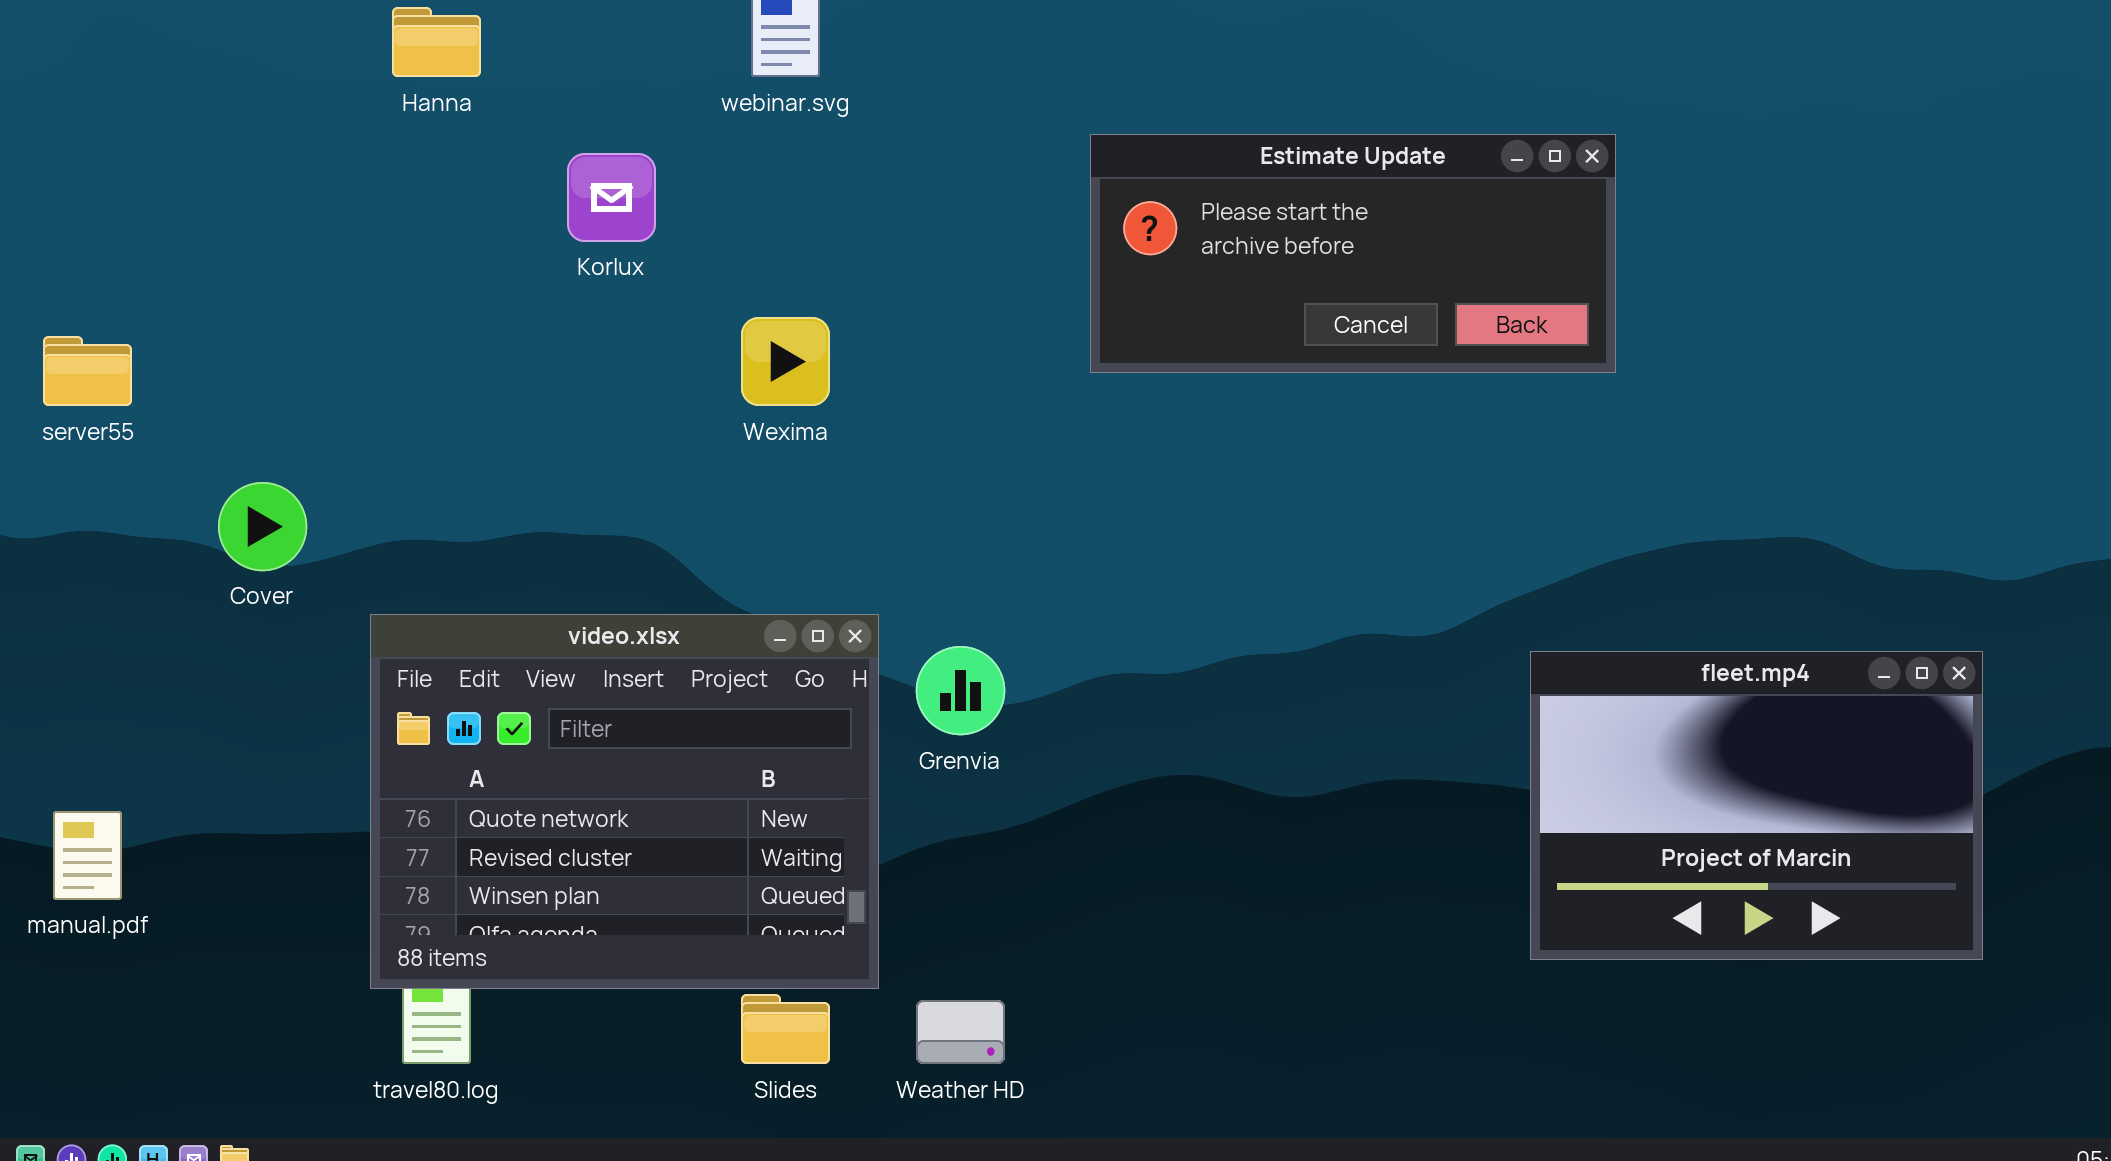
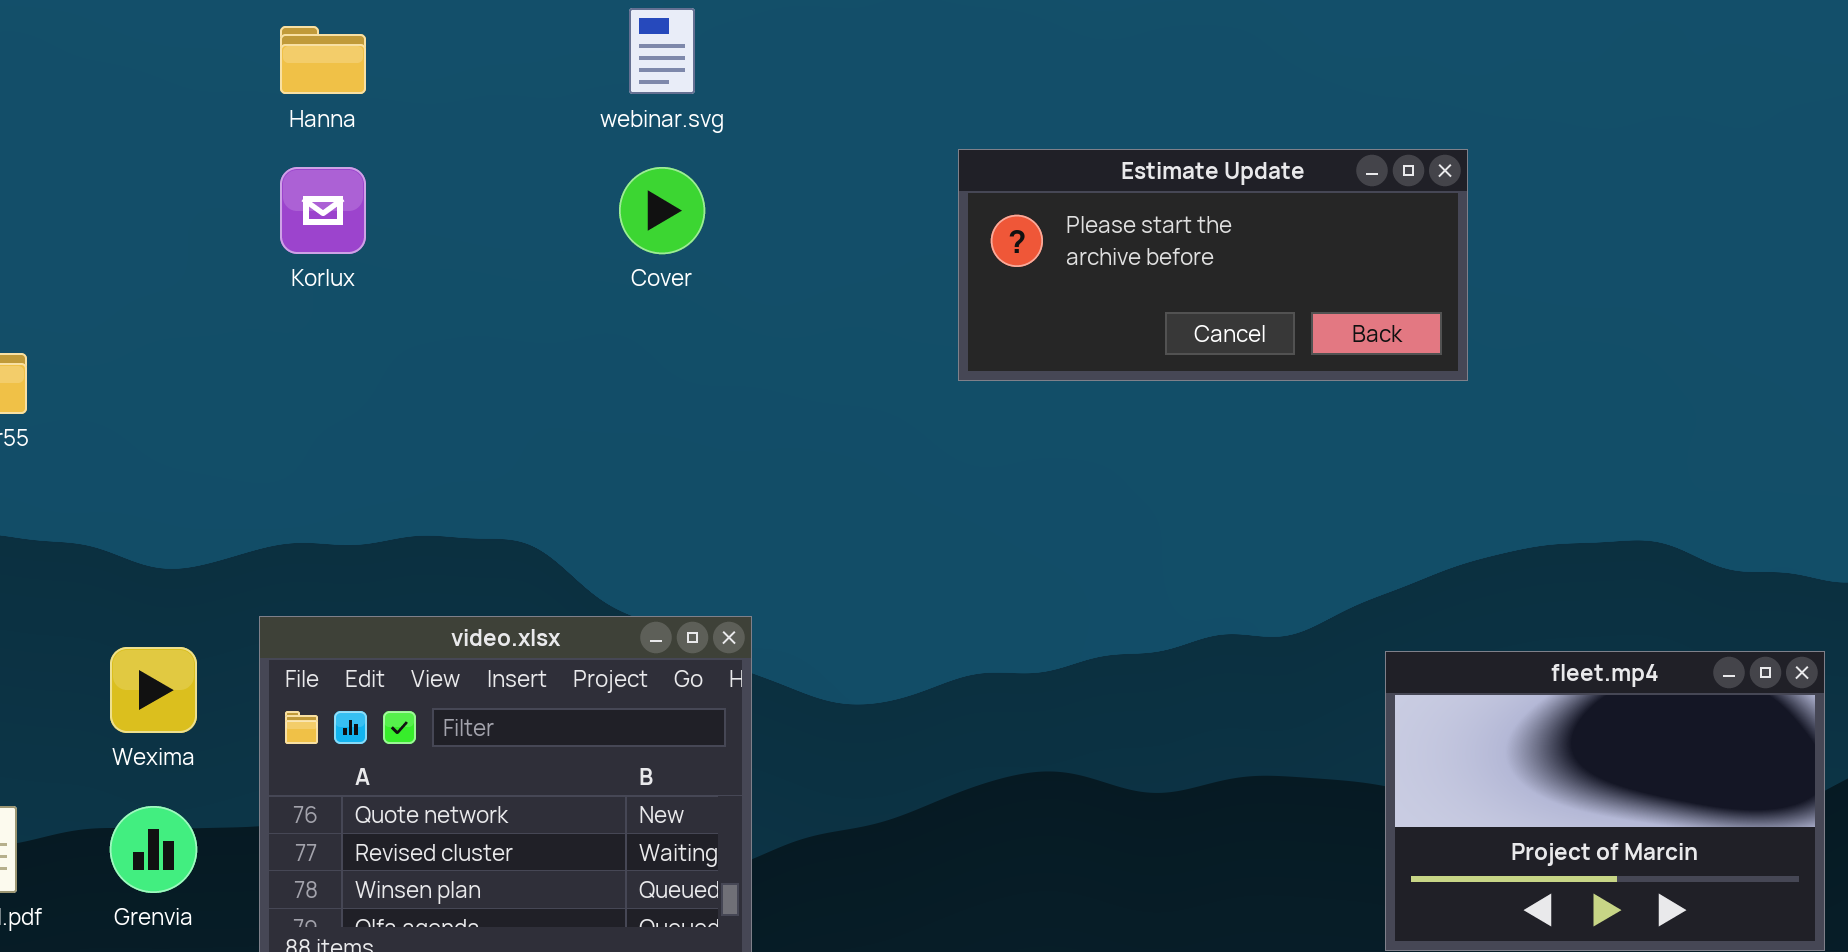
Korlux: [567,153,656,242] -> [280,167,366,254], moved
Wexima: [741,317,830,406] -> [110,647,197,733], moved
Cover: [218,482,307,571] -> [619,167,705,254], moved
Grenvia: [916,646,1005,735] -> [110,806,197,893], moved

